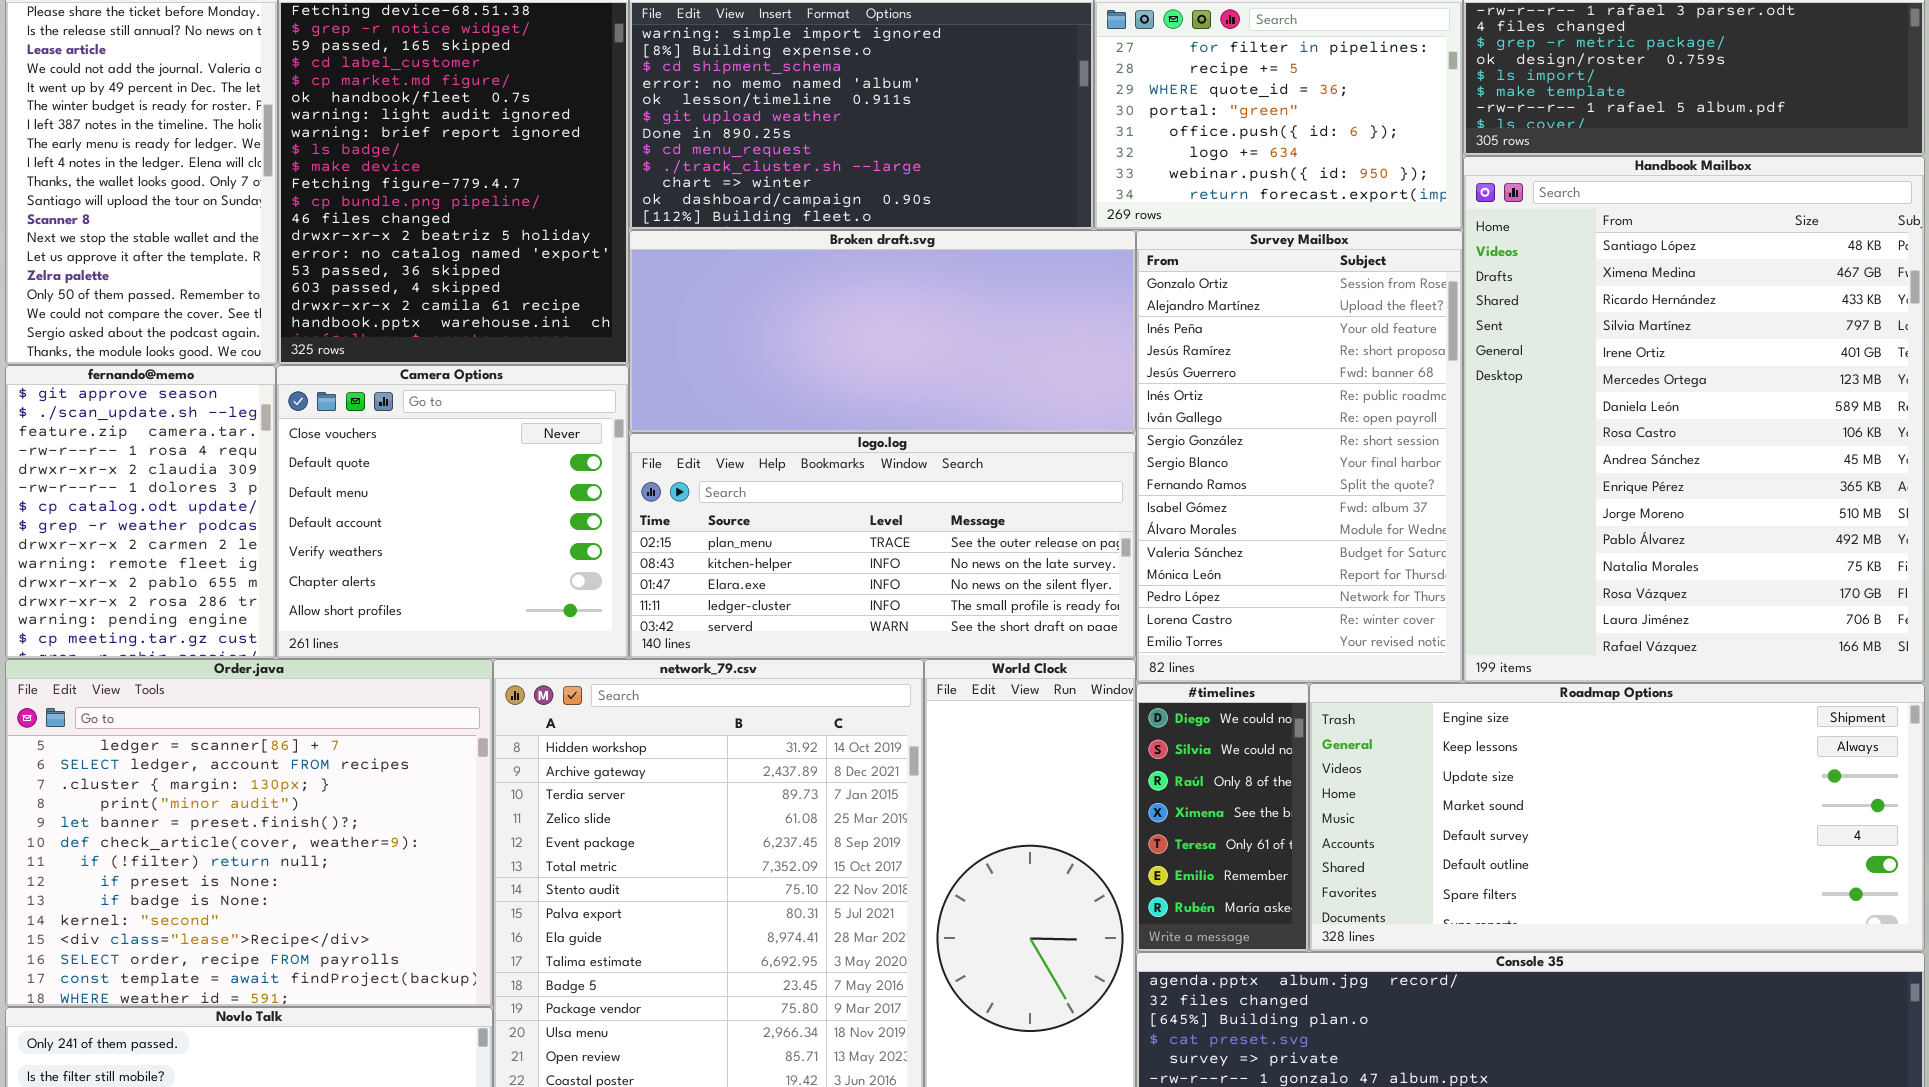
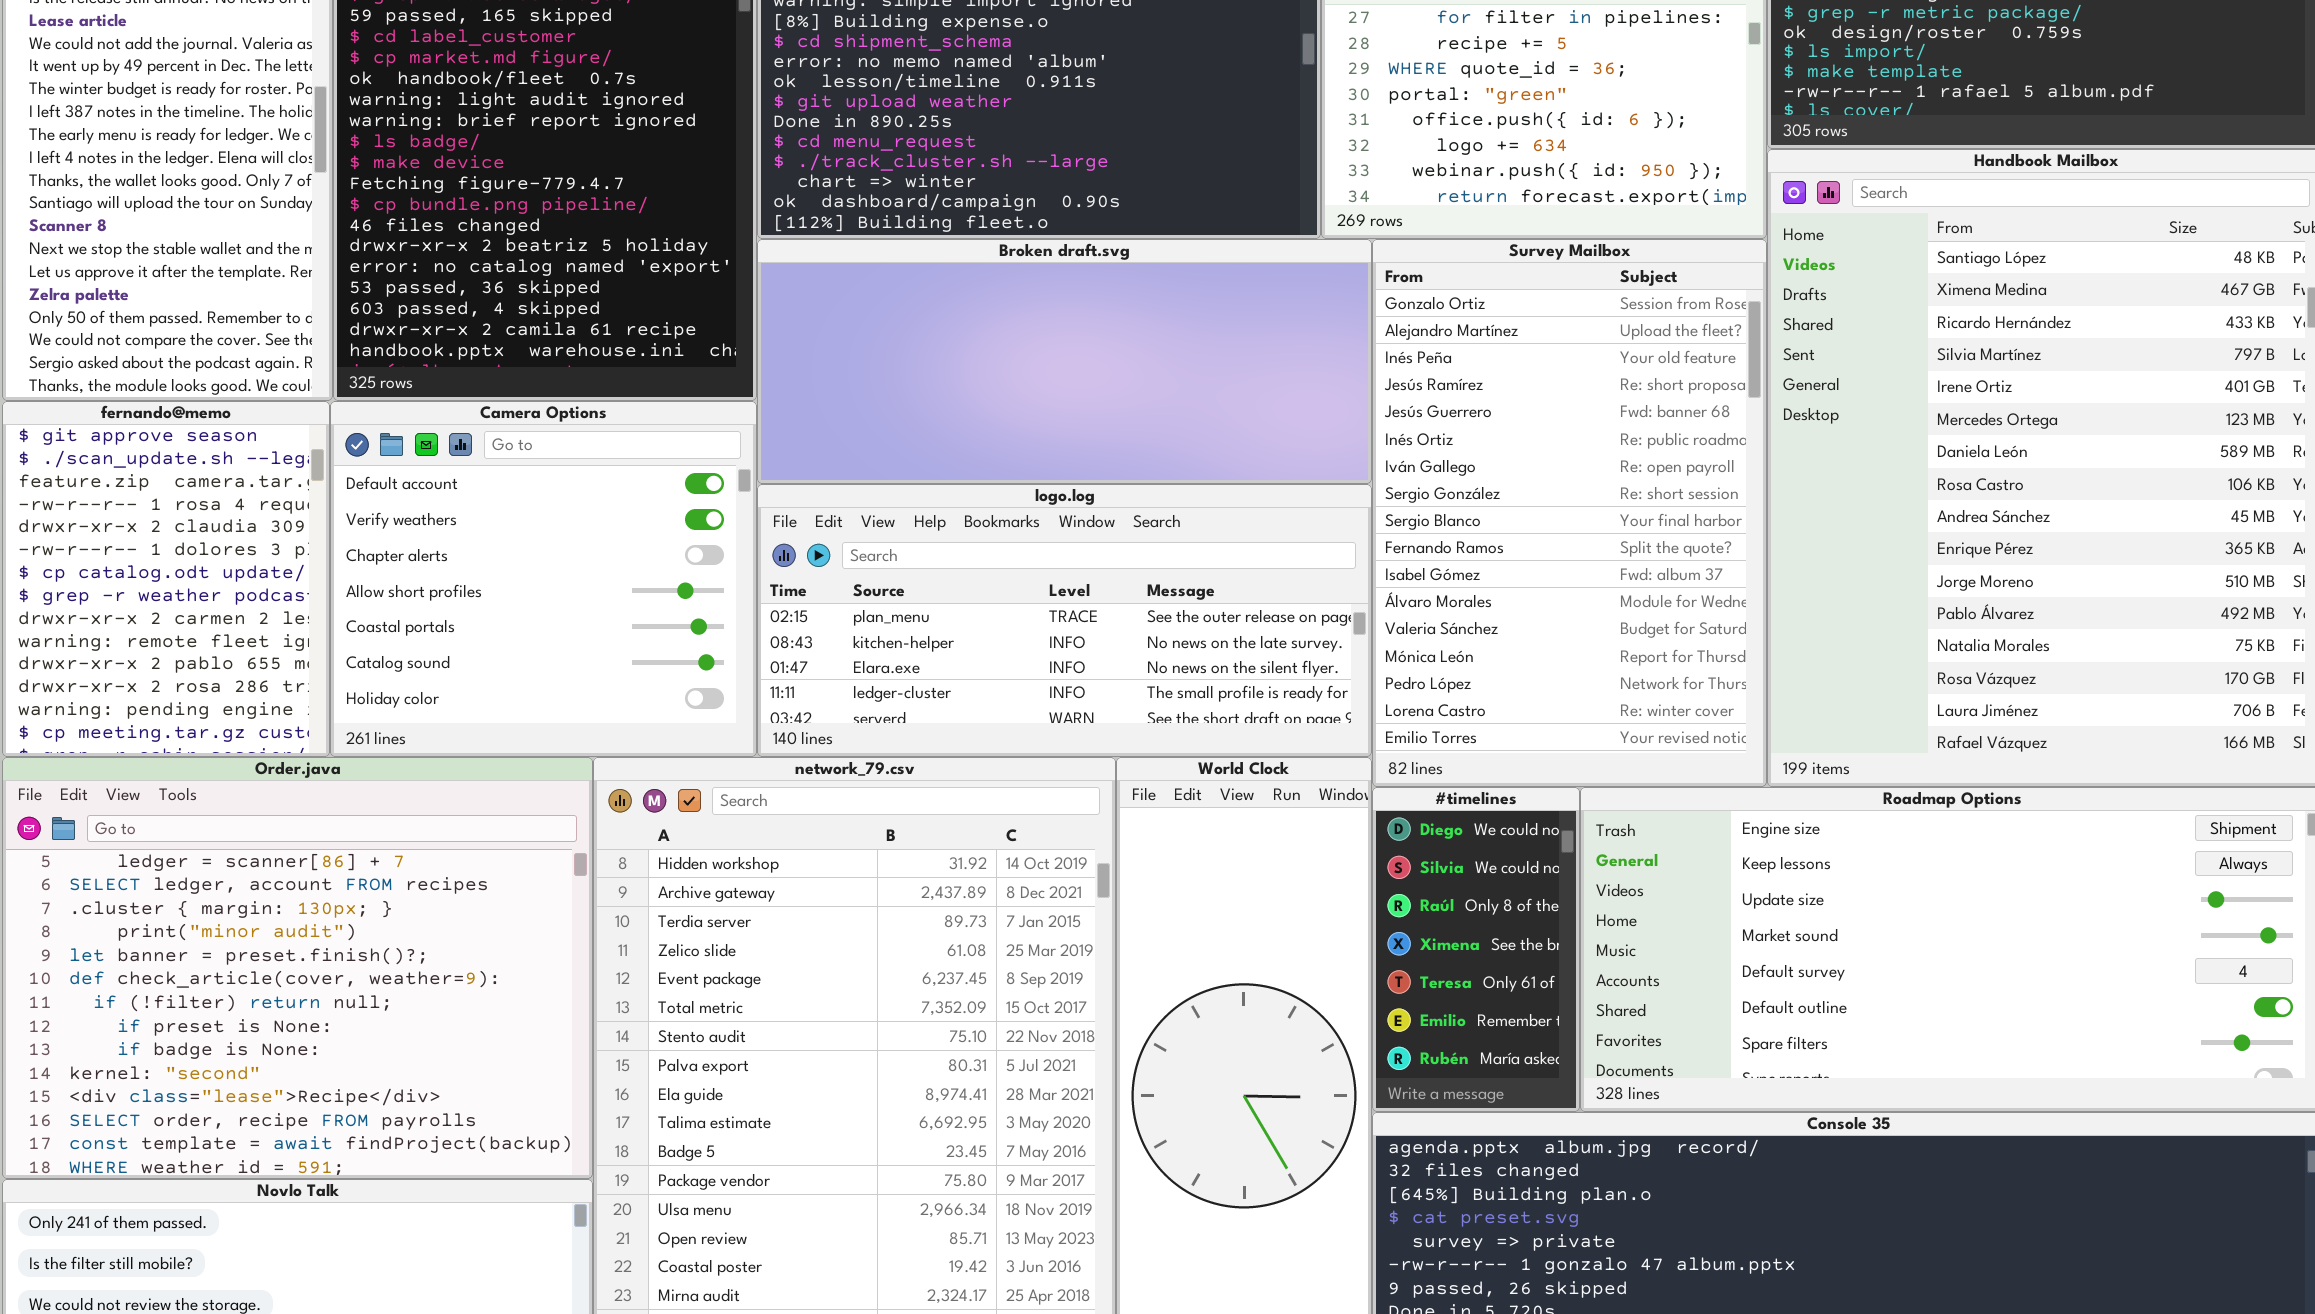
Camera Options: [276,365,629,659] -> [330,401,757,757], scrolled down 3 rows

